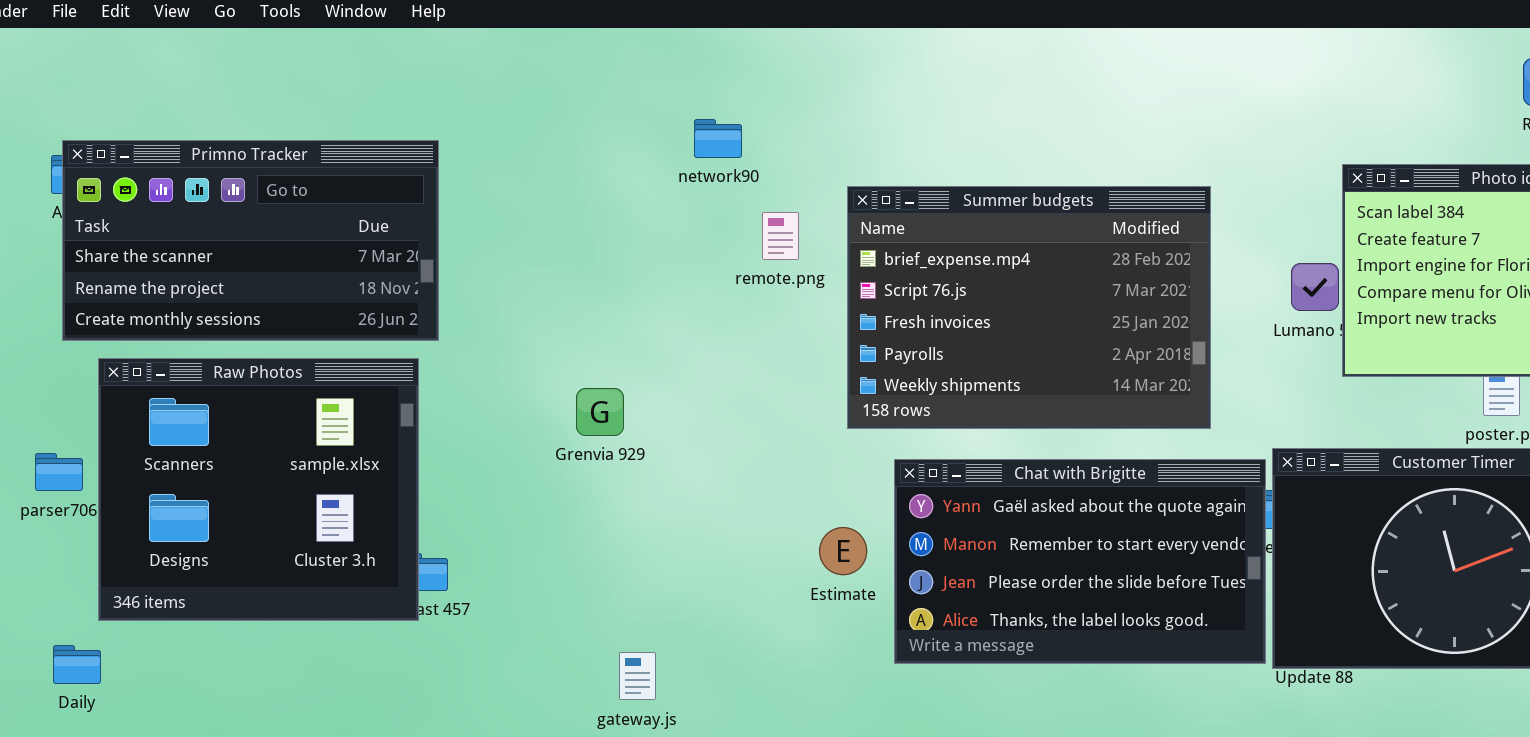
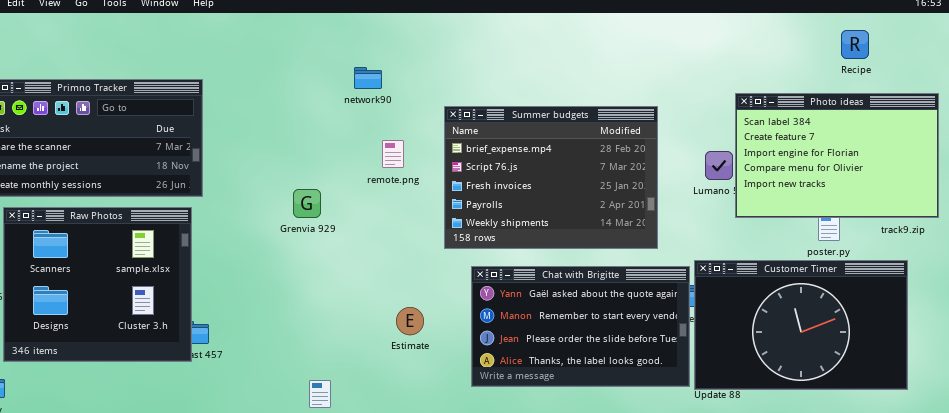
remote.png: [762,212,799,260] -> [382,140,404,168], moved
Grenvia 929: [576,388,624,436] -> [293,189,321,218], moved
Estimate: [819,527,867,575] -> [396,307,424,335], moved

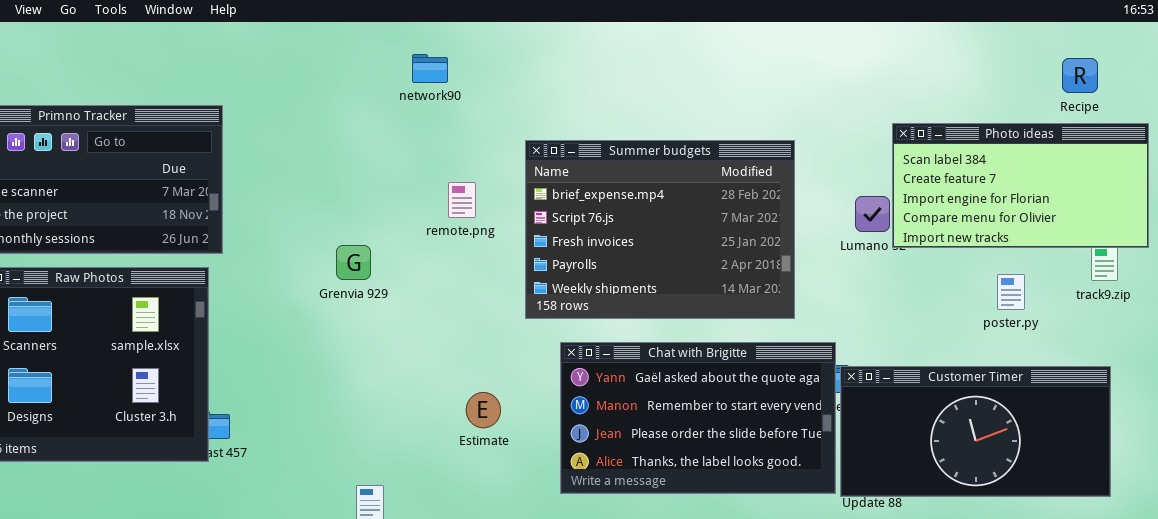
Recipe: [841,30,869,59] -> [1062,58,1098,93], moved
network90: [354,67,382,89] -> [412,54,448,83], moved
Photo ideas: [735,93,939,218] -> [892,123,1149,248], resized
Customer Timer: [694,260,908,390] -> [840,366,1111,497], resized

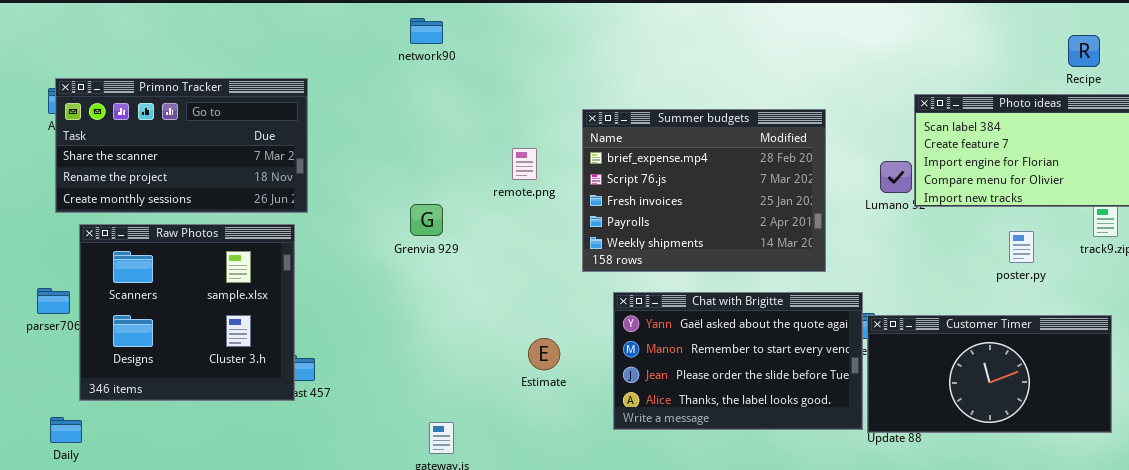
network90: [412,54,448,83] -> [410,18,443,44], moved

